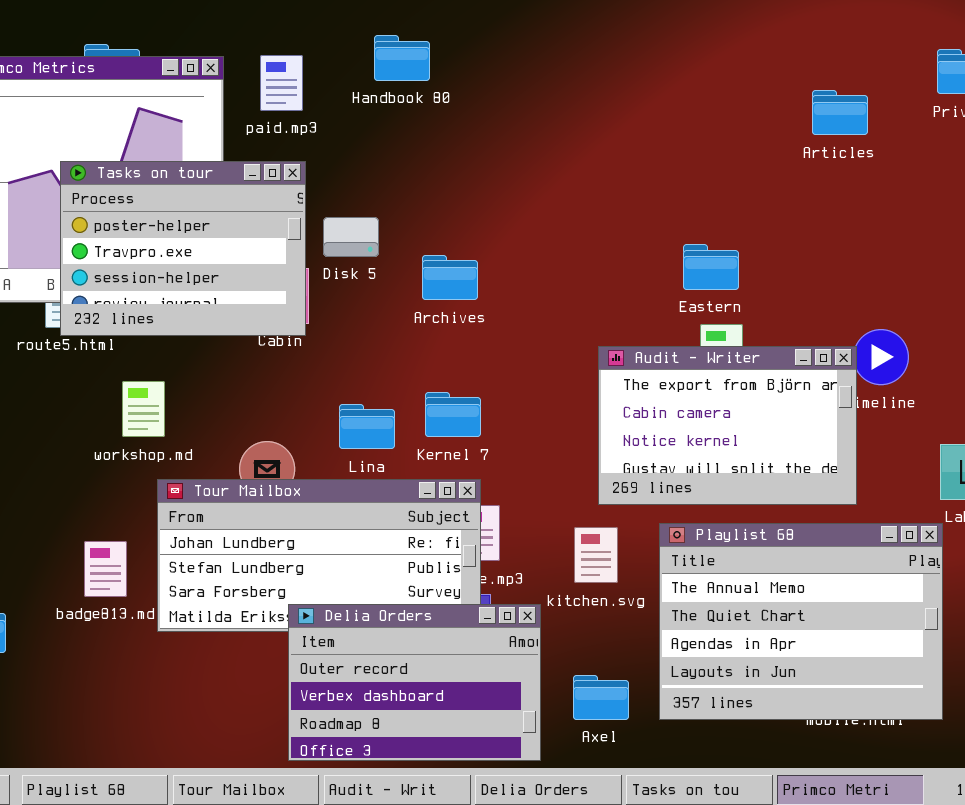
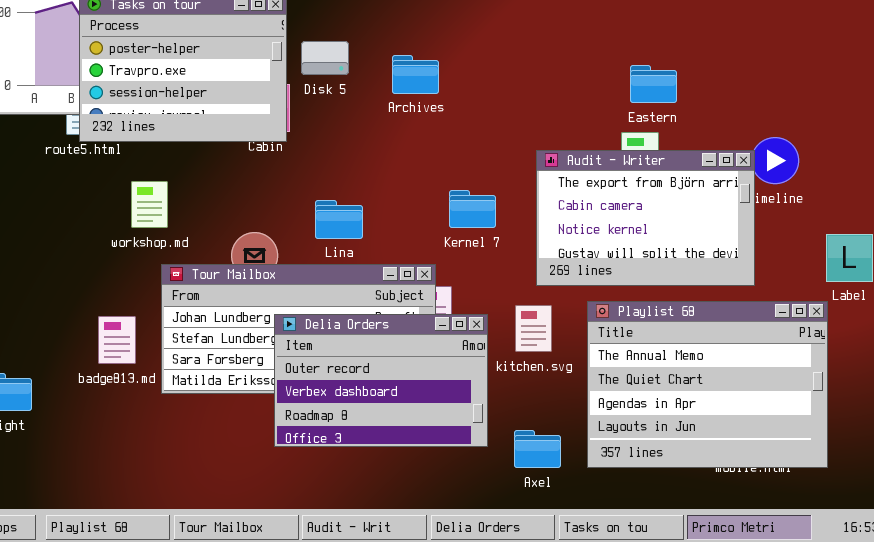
Eastern: [683,244,739,290] -> [630,65,677,103], moved
Archives: [422,255,478,300] -> [392,55,439,94], moved
Kernel 7: [425,392,481,437] -> [449,190,496,228], moved
Delia Orders: [288,604,541,761] -> [274,314,488,447], moved

